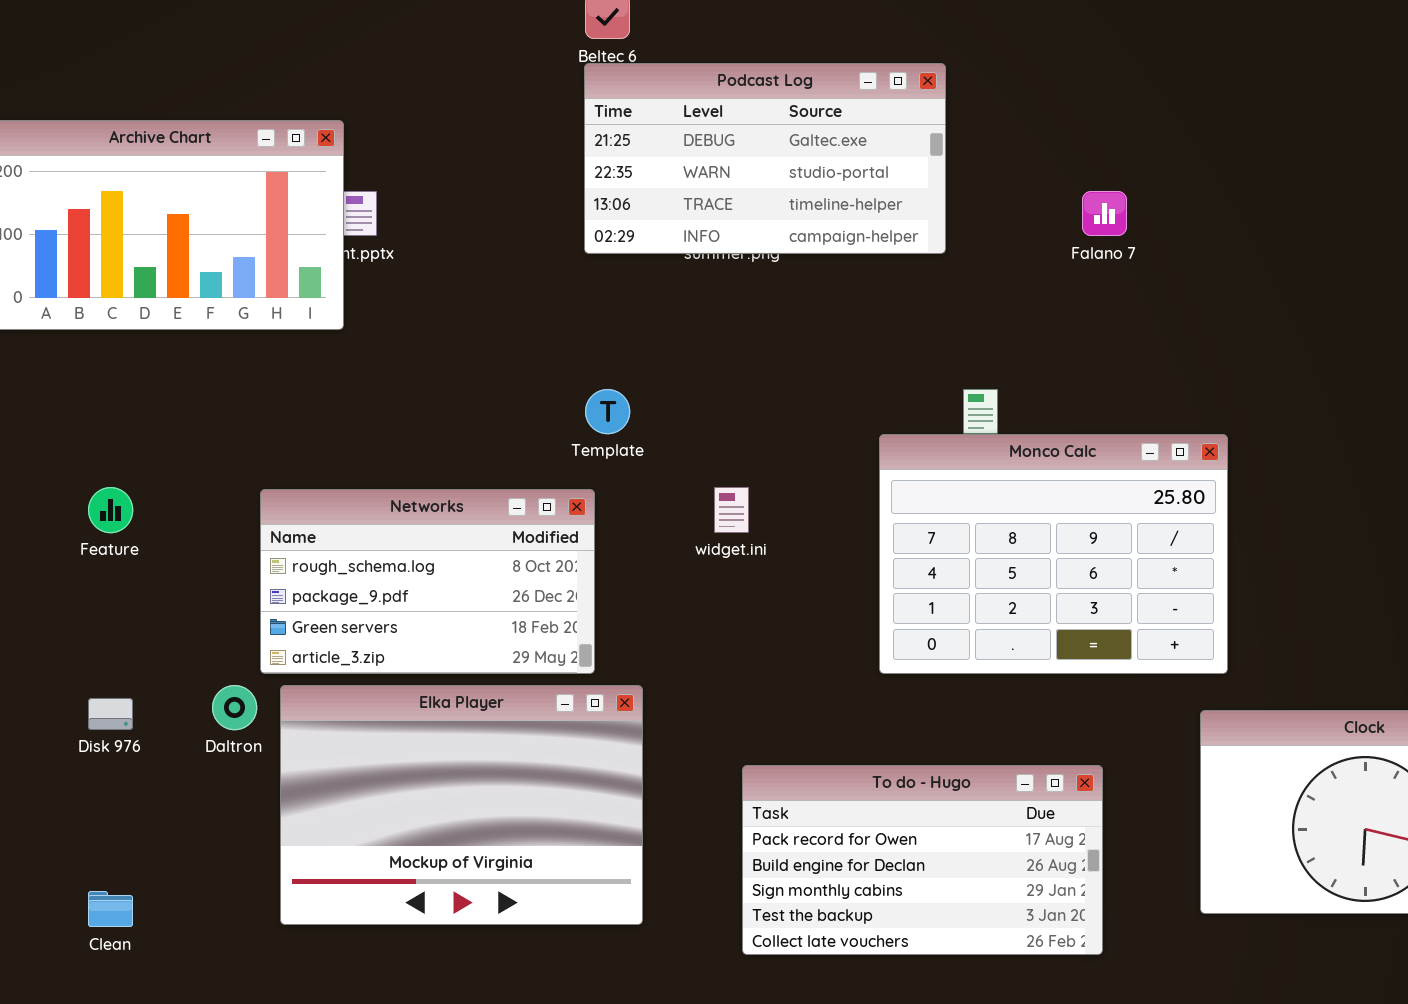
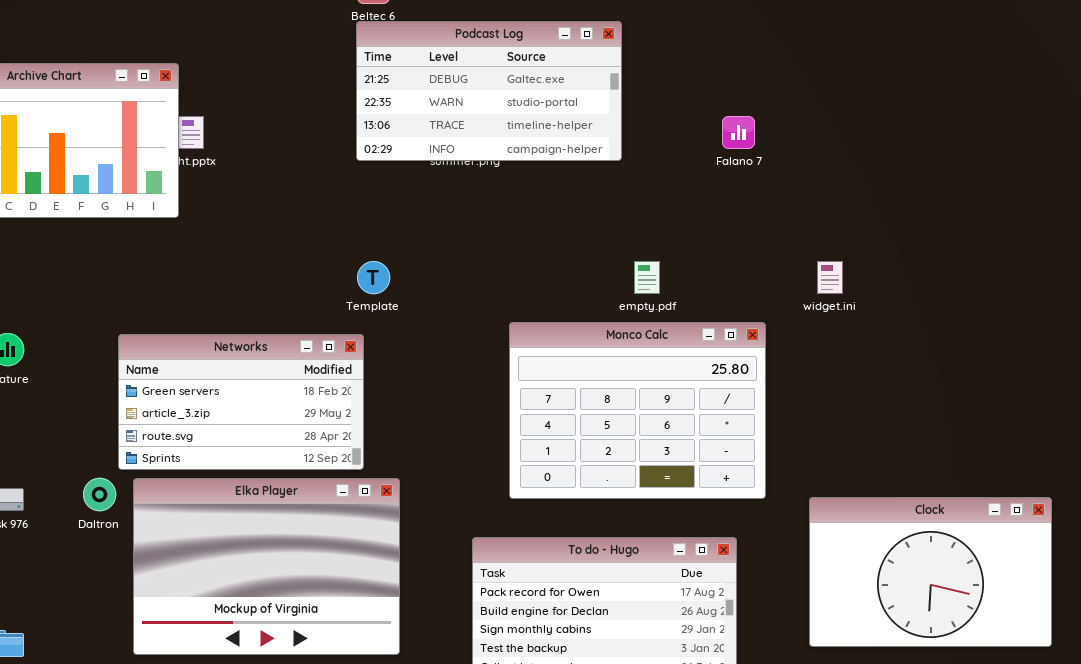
Monco Calc: [879,434,1228,674] -> [509,322,766,499], moved
widget.ini: [714,487,749,533] -> [817,261,843,294], moved
Networks: [260,489,595,674] -> [118,334,364,470], scrolled down 2 rows

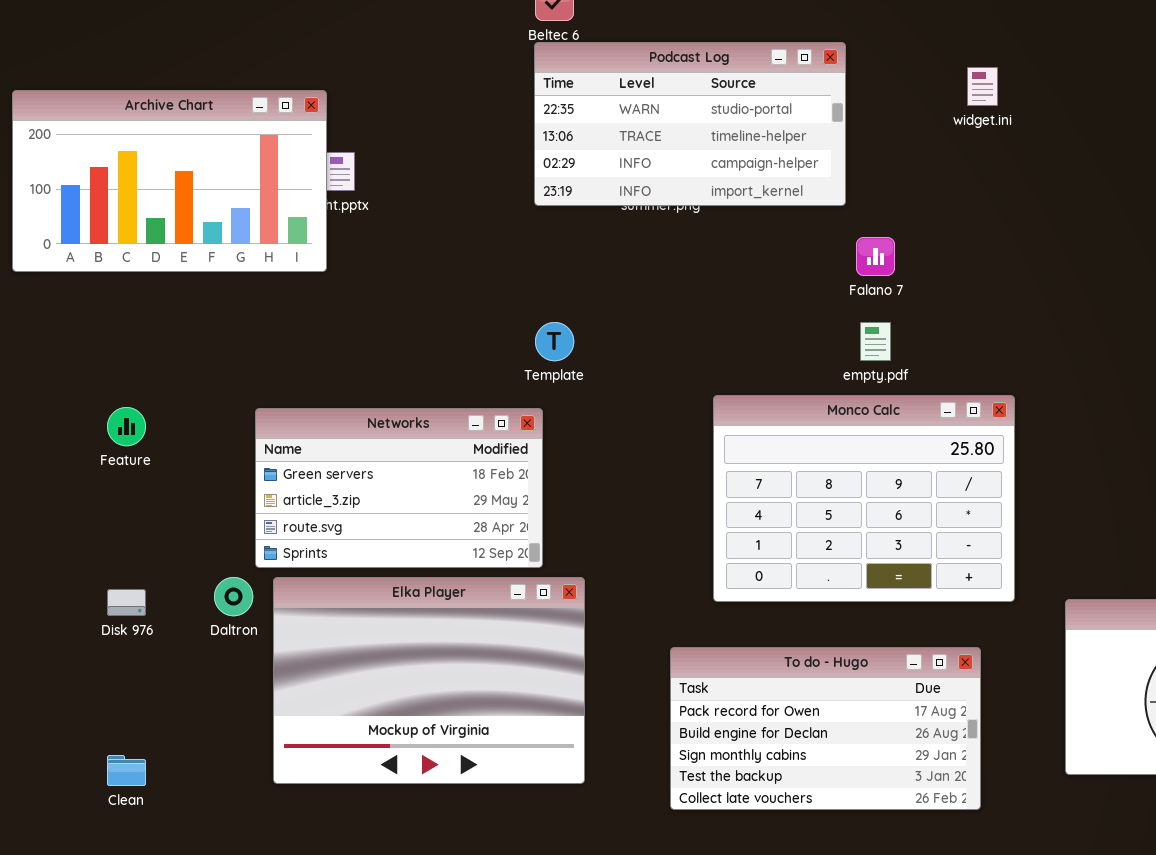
Podcast Log: [356,21,622,161] -> [534,42,846,206], scrolled down 1 row
Falano 7: [722,116,755,149] -> [856,237,895,276], moved
widget.ini: [817,261,843,294] -> [967,67,998,106], moved

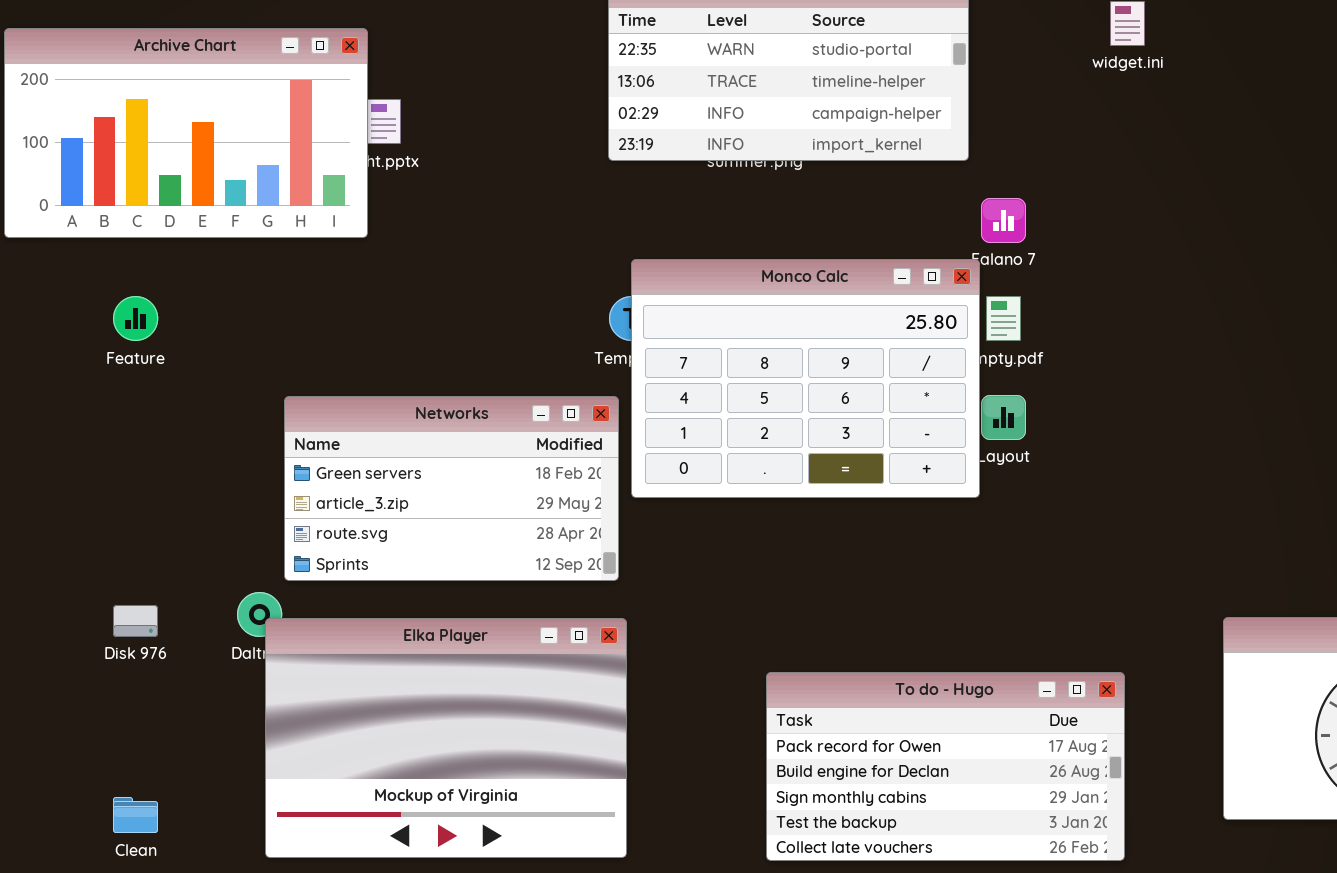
Monco Calc: [713,395,1015,602] -> [631,259,980,498], moved
Feature: [107,407,146,446] -> [113,296,158,341], moved
Elka Player: [273,577,585,784] -> [265,618,627,858], moved

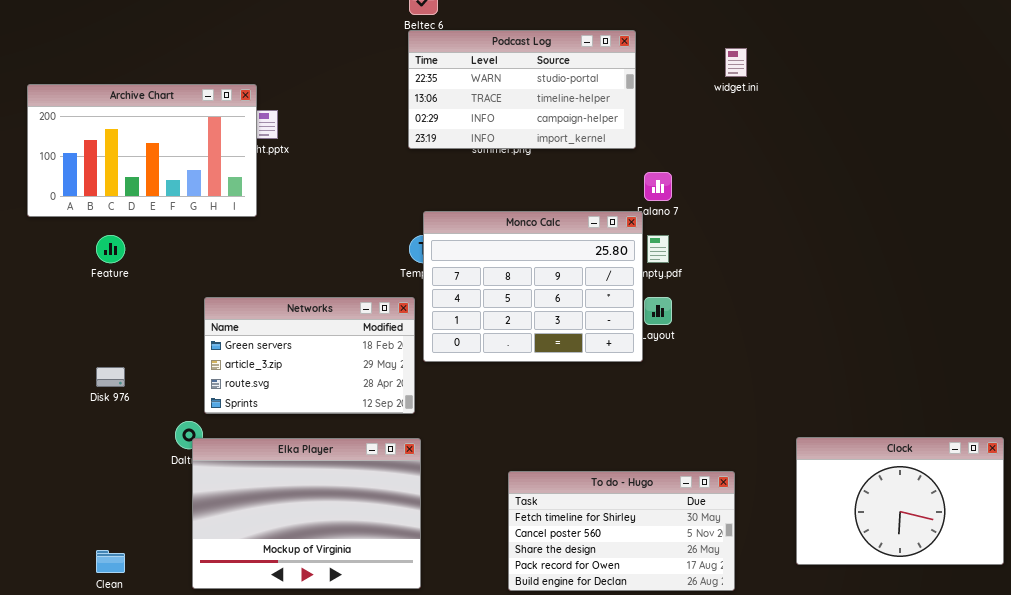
Archive Chart: [4,28,368,238] -> [27,84,257,217], moved
Disk 976: [113,605,158,637] -> [96,367,125,387], moved
To do - Hugo: [766,672,1125,861] -> [508,471,735,591], scrolled up 3 rows

